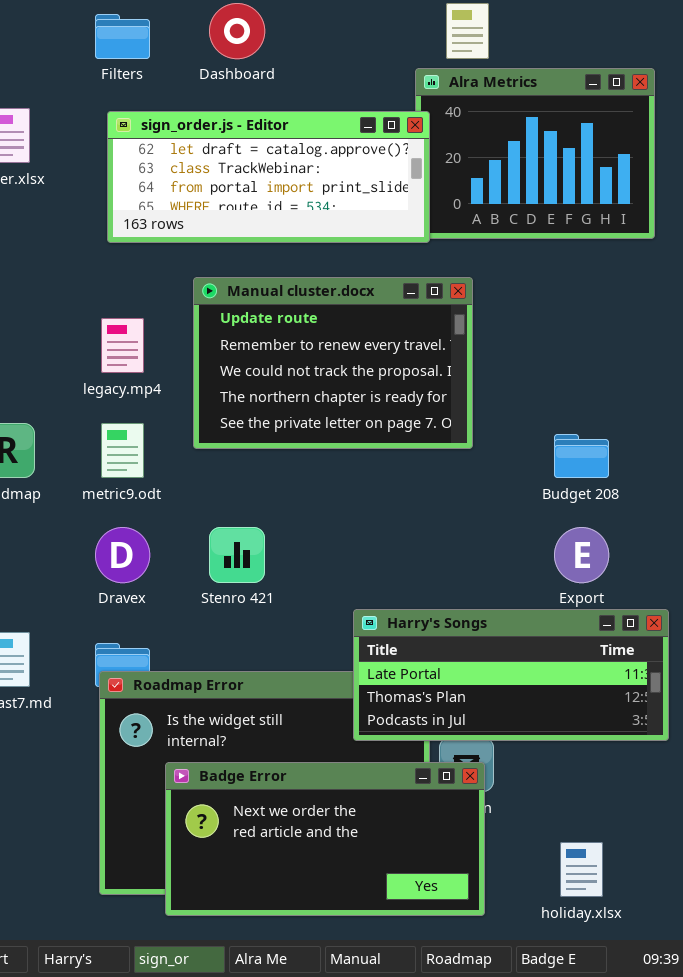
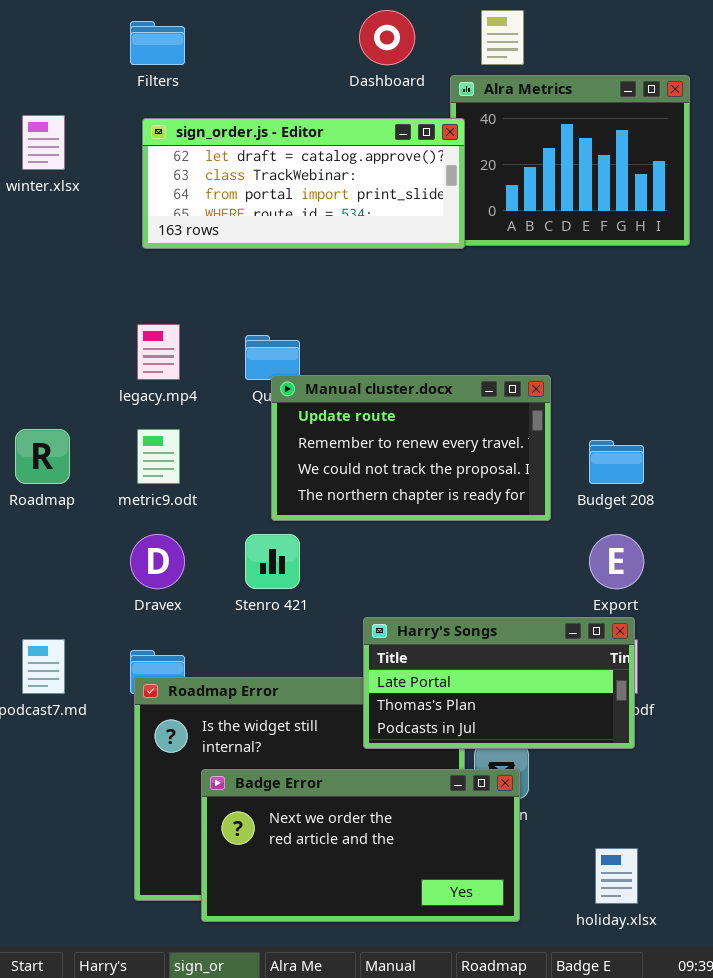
Dashboard: [209,3,265,59] -> [359,10,415,65], moved
Manual cluster.docx: [193,277,473,449] -> [271,375,551,521], moved, resized
Harry's Songs: [353,609,669,741] -> [363,617,635,749], moved, resized

